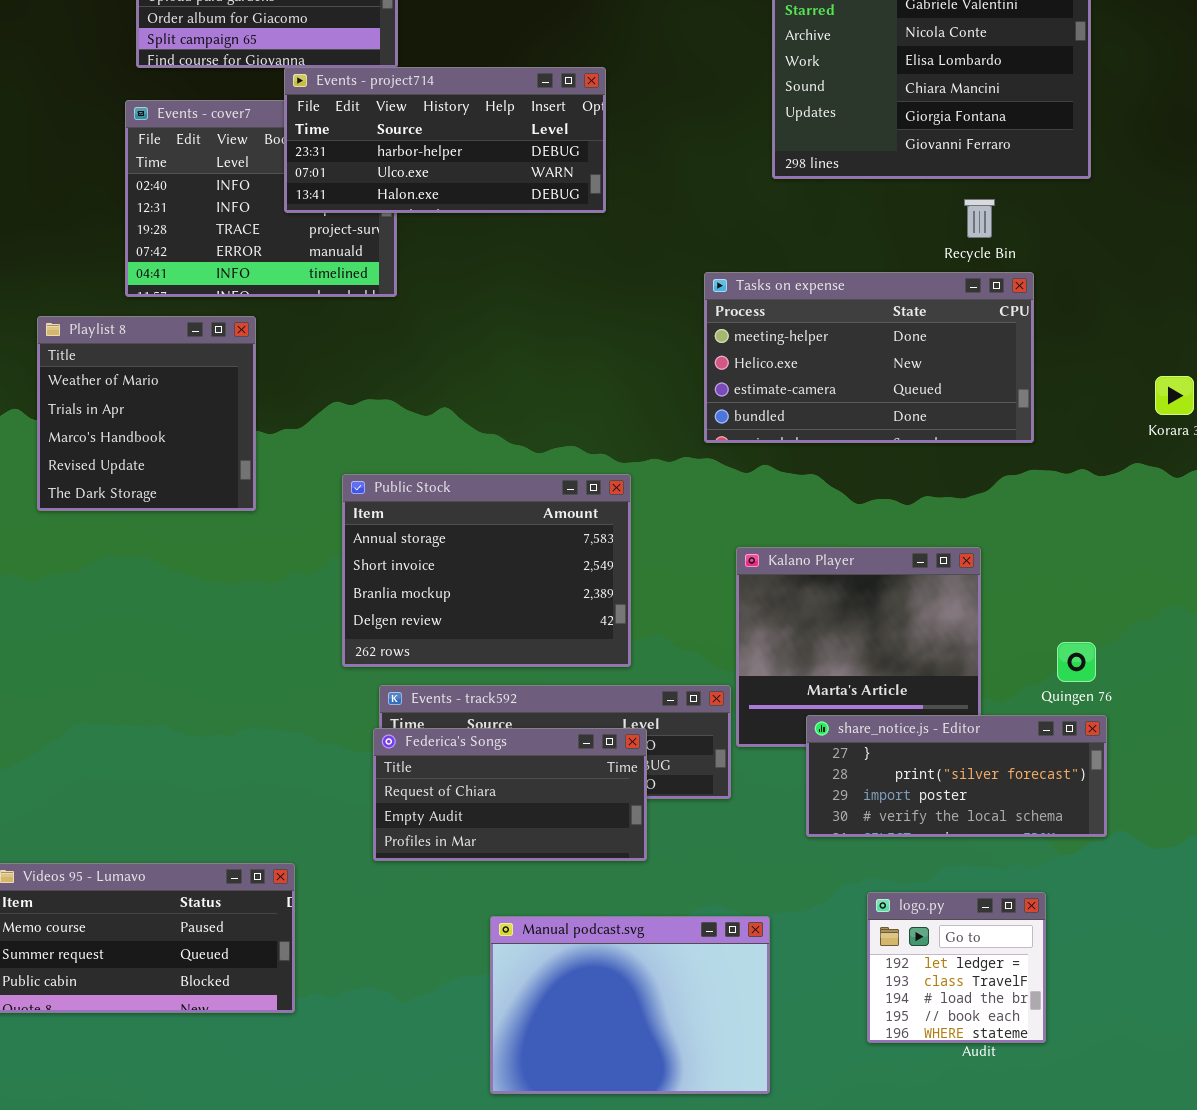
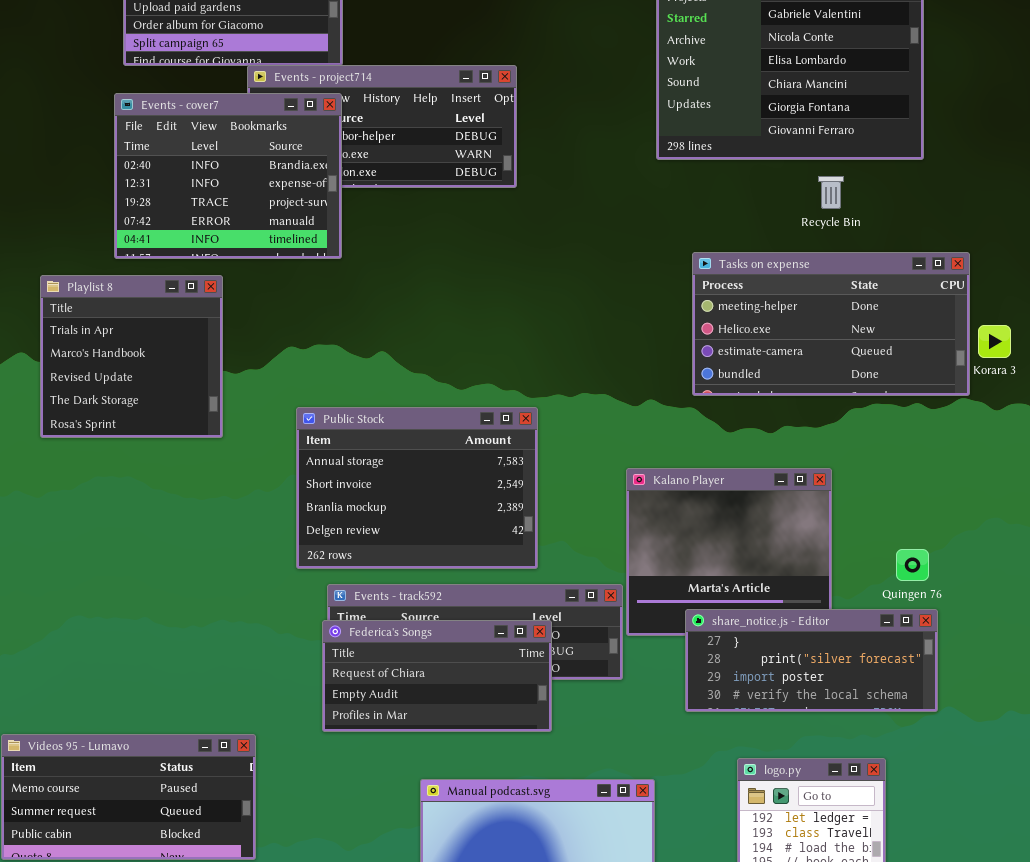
Events - cover7: [125,100,397,297] -> [114,93,342,259], raised
Tasks on expense: [704,272,1034,443] -> [692,252,970,396], moved
Playlist 8: [37,316,256,511] -> [40,275,223,438], scrolled down 1 row

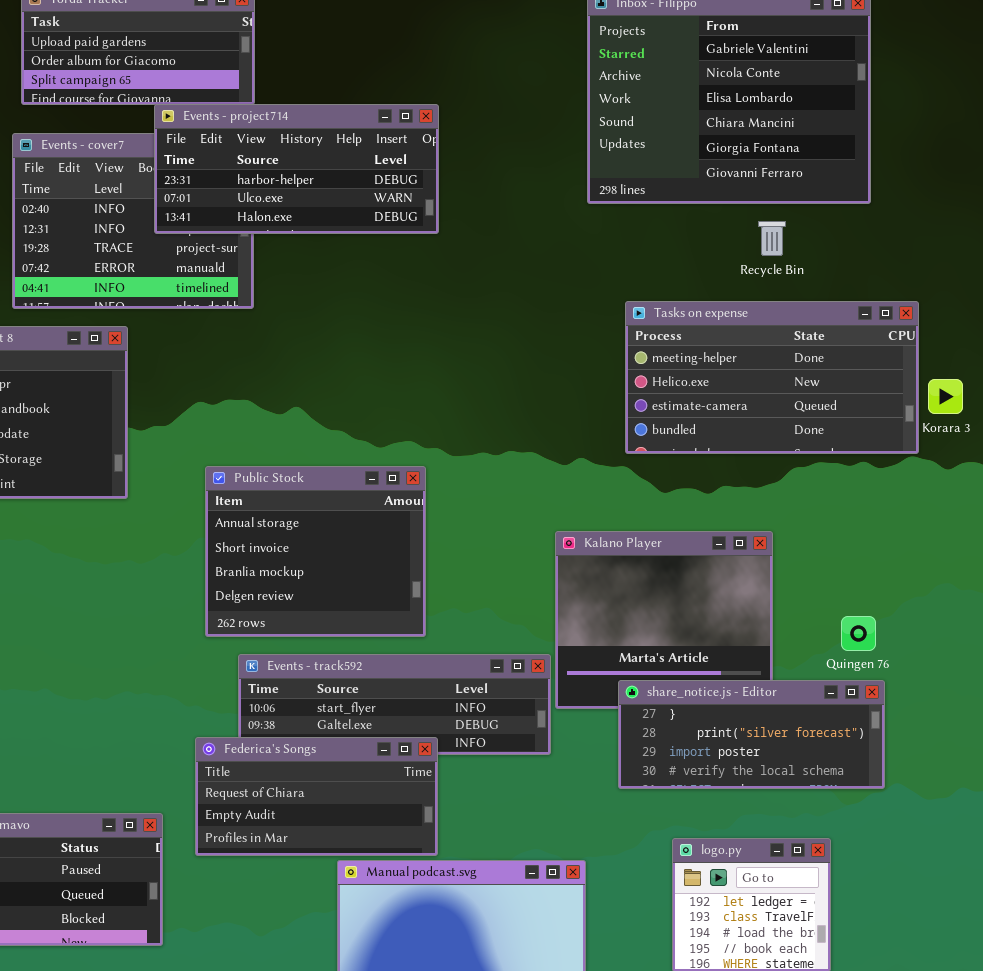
Events - project714: [247,65,517,188] -> [154,104,439,234], raised
Public Stock: [296,407,538,569] -> [205,466,426,637], resized
Federica's Songs: [322,620,552,732] -> [195,737,438,856], moved

